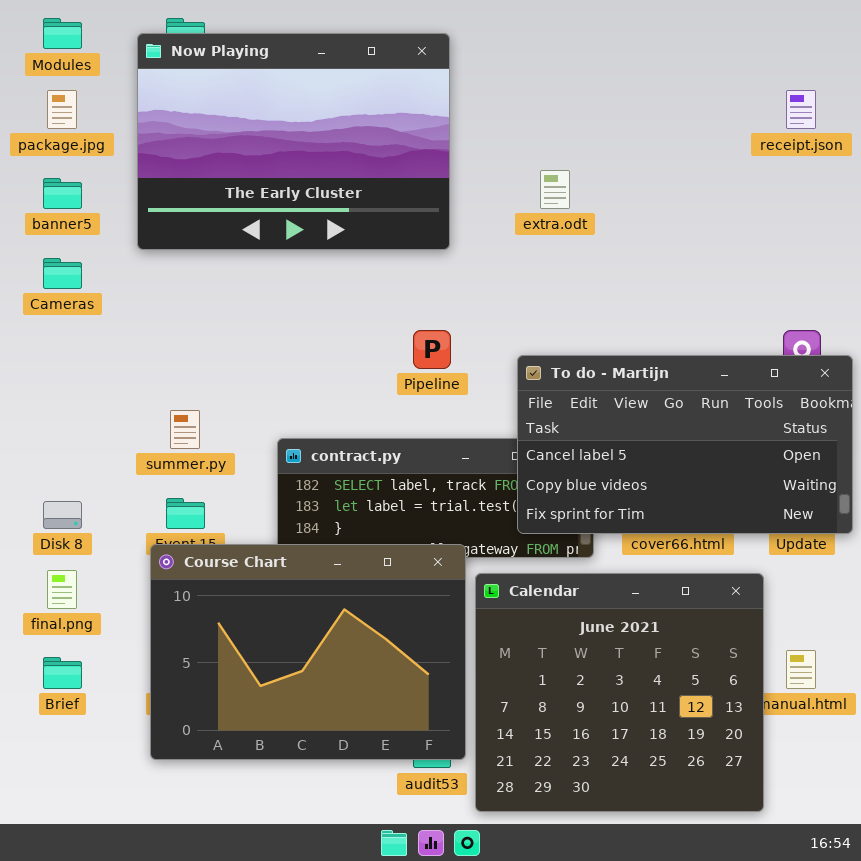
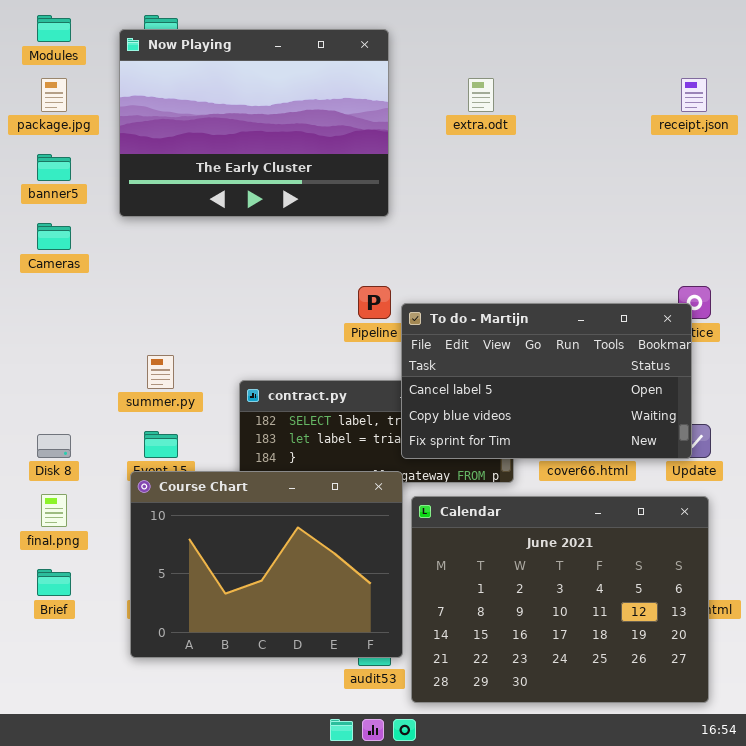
extra.odt: [540,170,570,209] -> [468,78,494,112], moved
To do - Martijn: [517,355,853,534] -> [401,303,692,459], moved
Calendar: [475,573,764,812] -> [411,496,709,703], resized

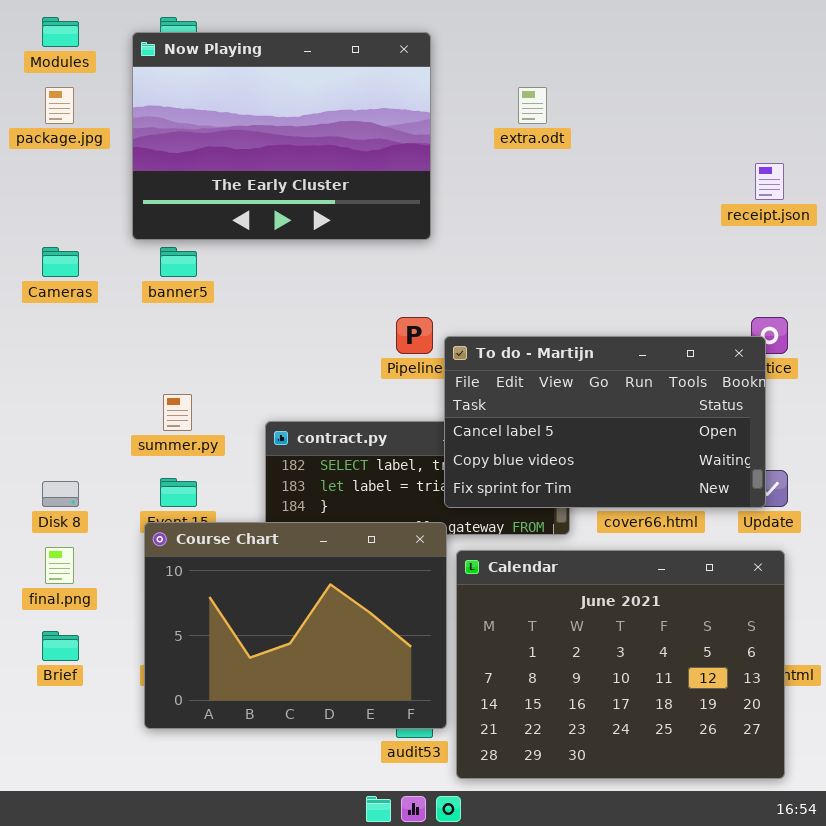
receipt.json: [681,78,707,112] -> [755,163,784,200], moved
banner5: [37,154,71,181] -> [160,247,197,277], moved

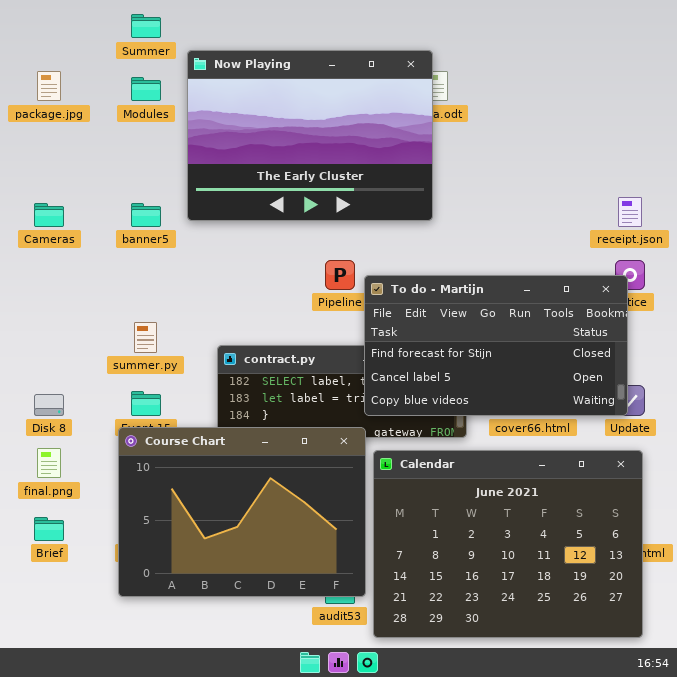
Modules: [42,17,79,47] -> [131,77,161,101], moved
Now Playing: [132,32,431,240] -> [187,50,433,221], moved
receipt.json: [755,163,784,200] -> [618,197,642,227], moved
To do - Martijn: [444,336,766,508] -> [364,275,628,416], scrolled up 1 row

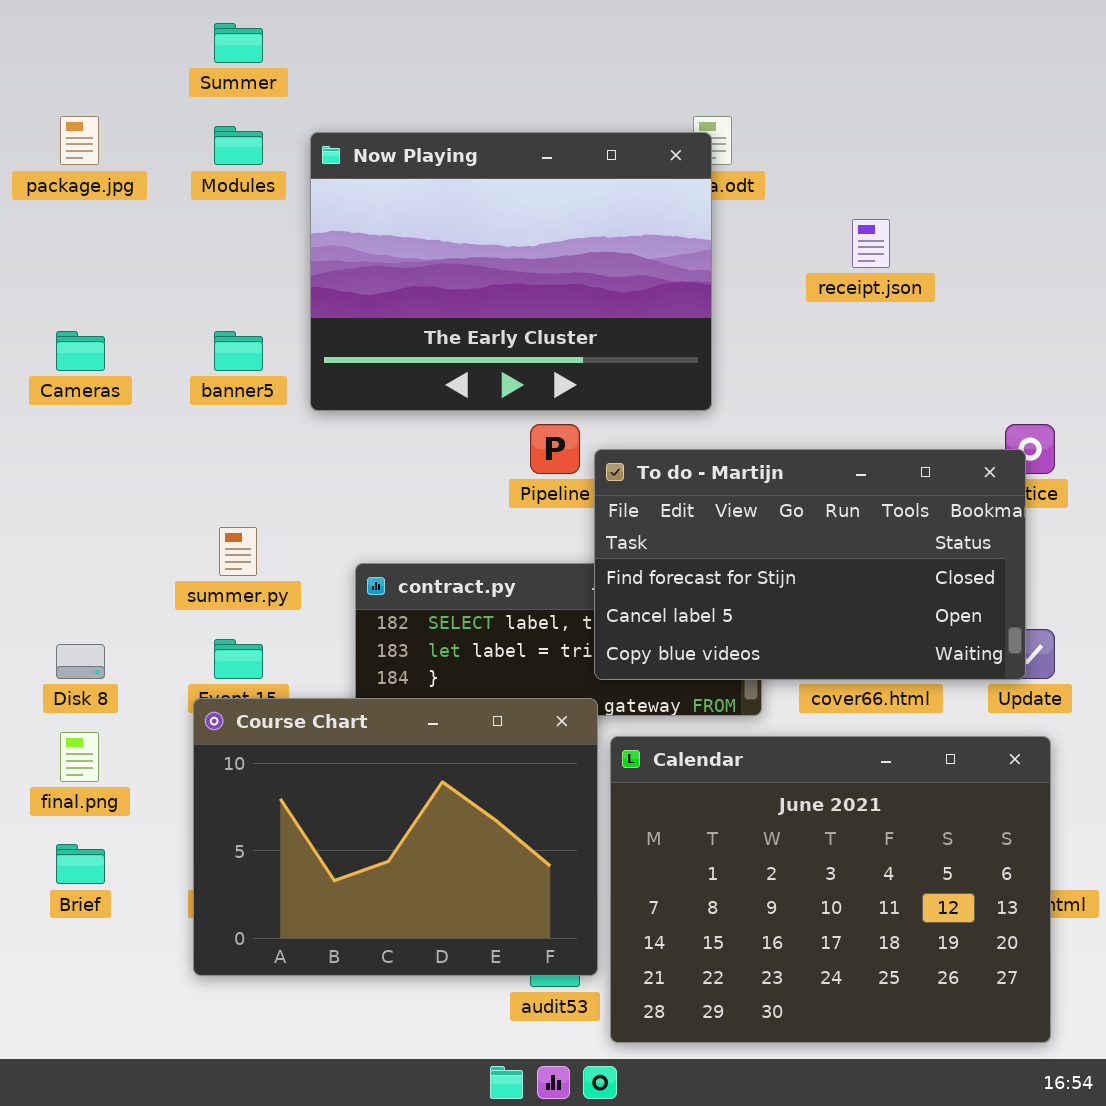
Now Playing: [187,50,433,221] -> [310,132,712,411], moved
receipt.json: [618,197,642,227] -> [852,219,890,268], moved

